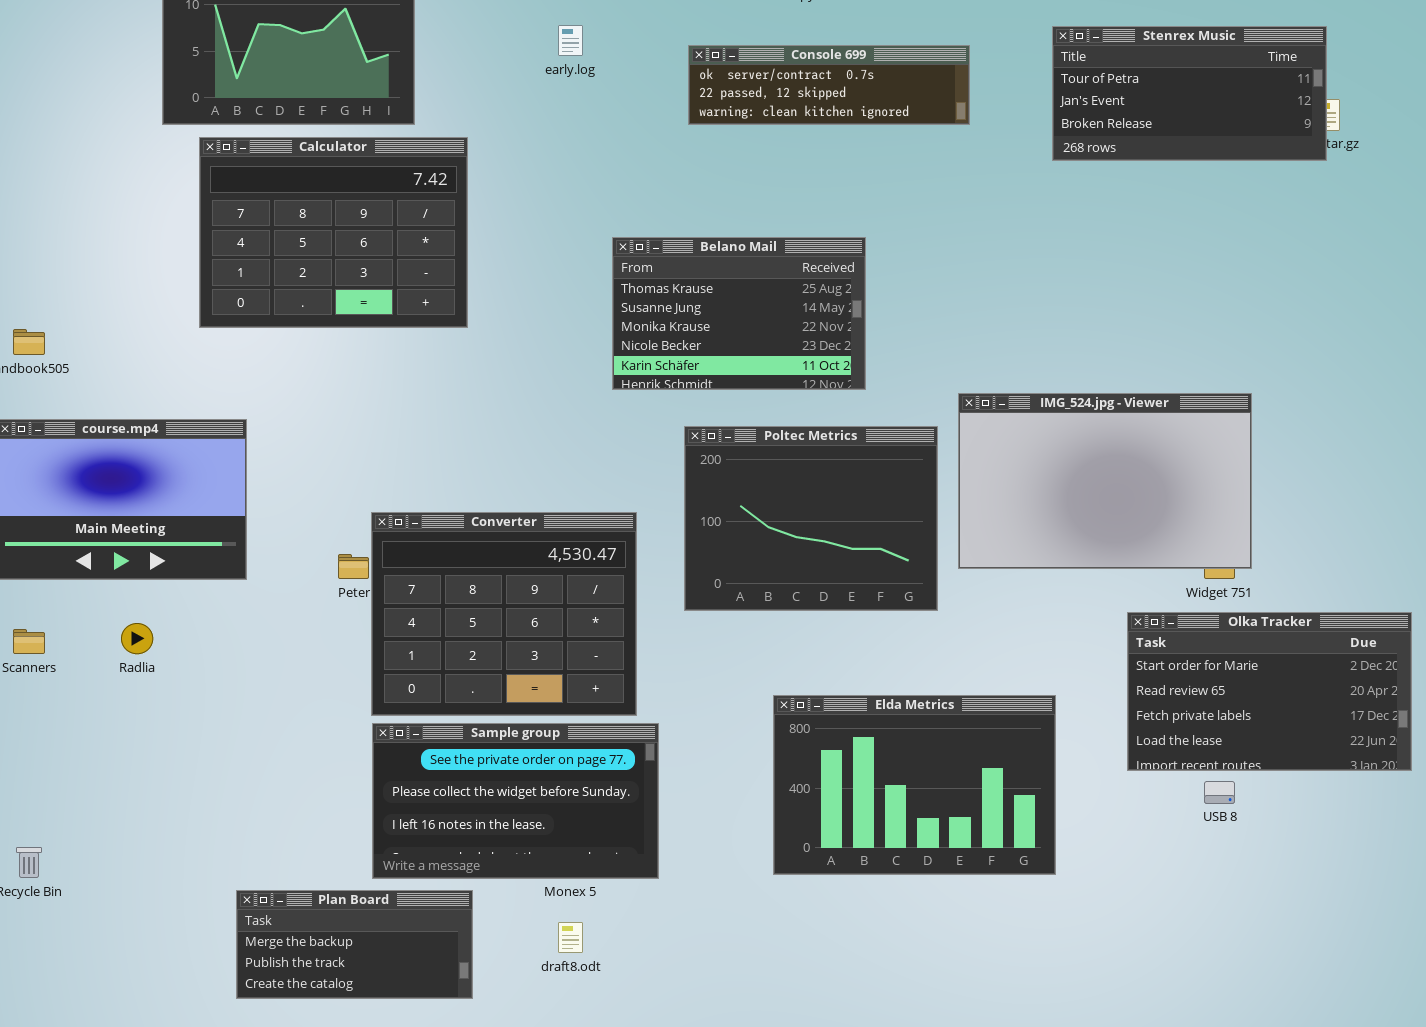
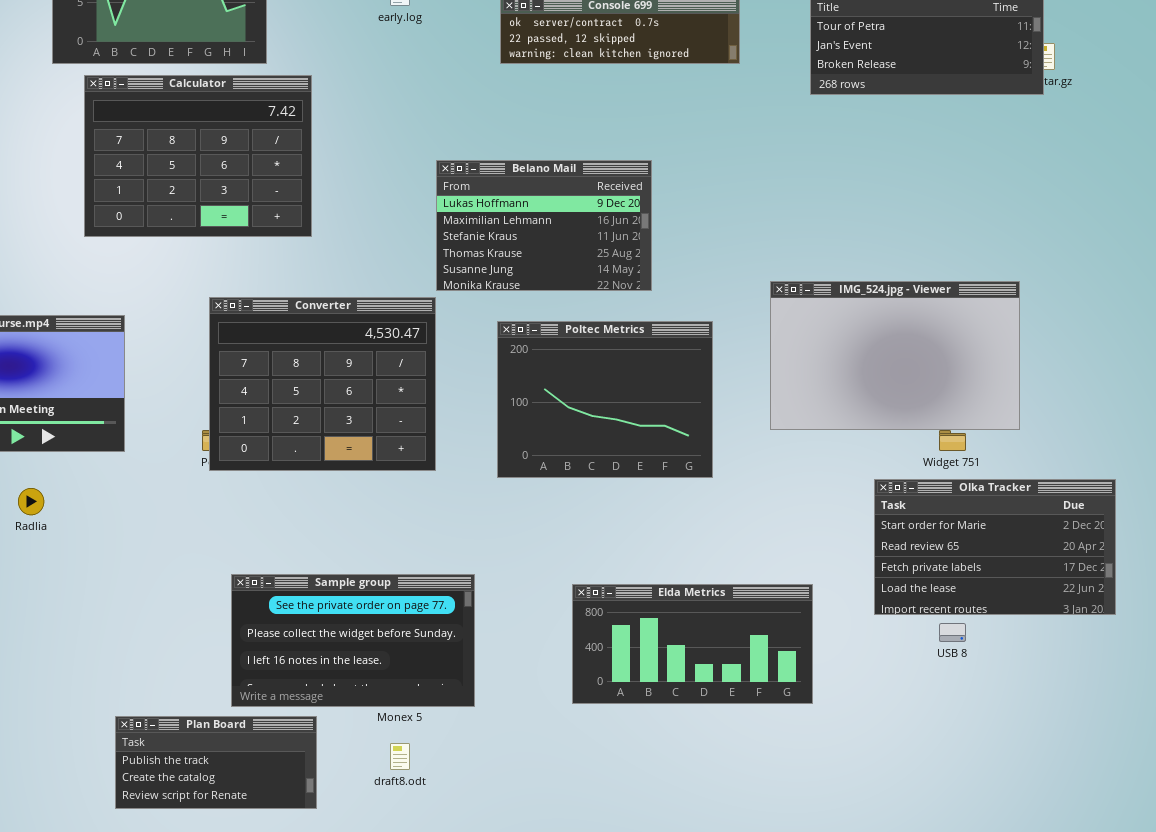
Belano Mail: [612,237,866,390] -> [436,160,652,291], scrolled up 3 rows
IMG_524.jpg - Viewer: [958,393,1252,569] -> [770,281,1020,430], moved
Converter: [371,512,637,716] -> [209,297,436,471], moved
Elda Metrics: [773,695,1056,875] -> [572,584,813,704], resized
Plan Board: [236,890,473,999] -> [115,716,317,809], scrolled down 1 row

